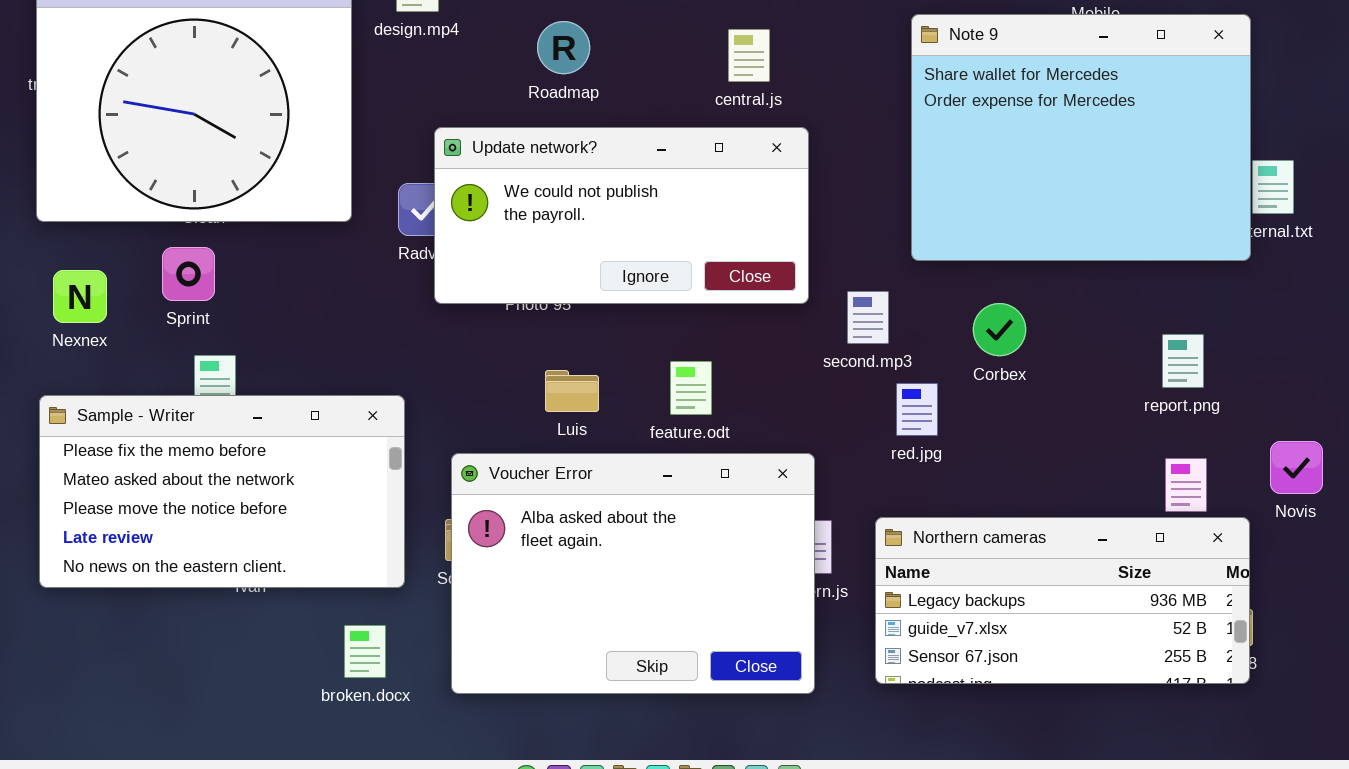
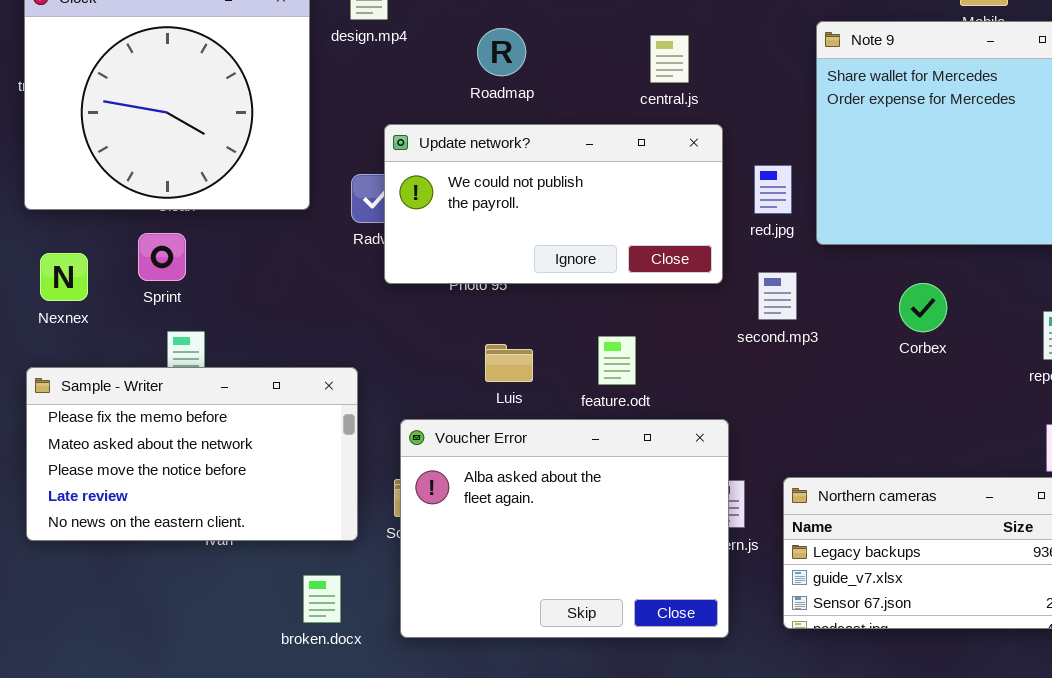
Corbex: [973,303,1026,356] -> [899,283,947,332], moved
red.jpg: [896,383,938,436] -> [754,165,792,214], moved

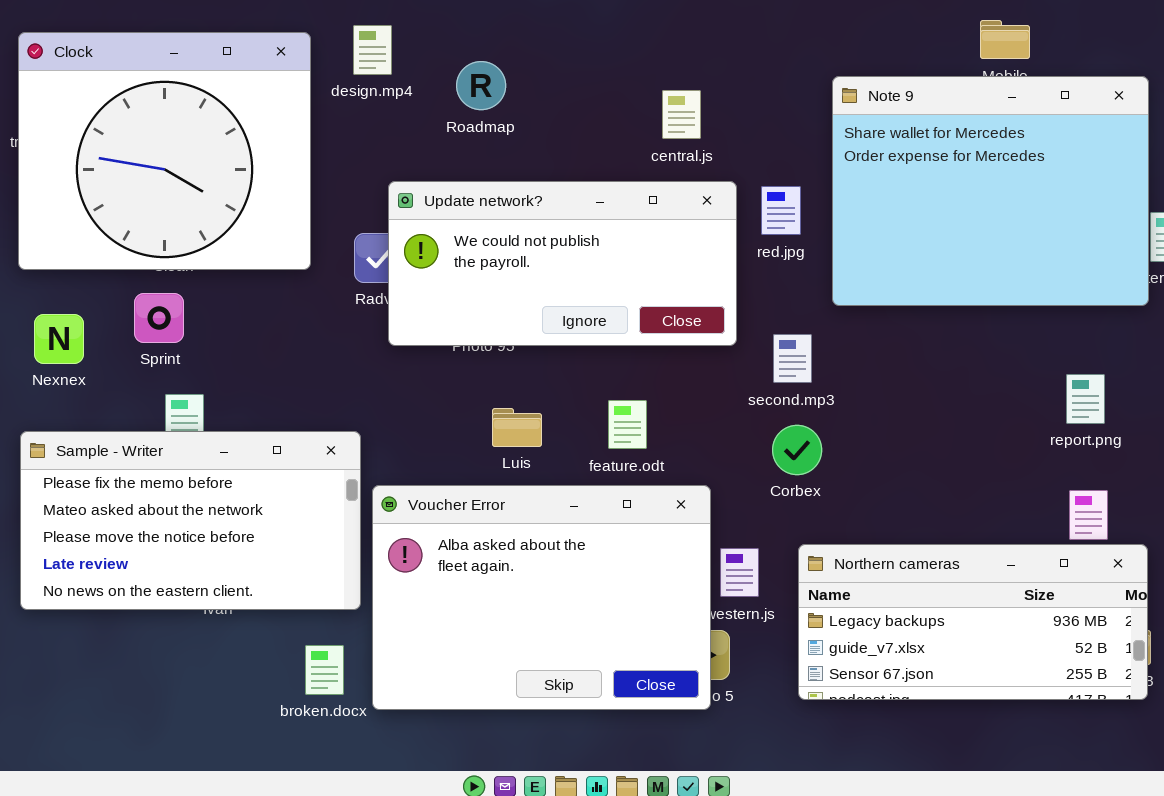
Roadmap: [477,28,526,76] -> [456,61,506,110], moved
red.jpg: [754,165,792,214] -> [761,186,801,235], moved
Corbex: [899,283,947,332] -> [772,425,822,475], moved
Voucher Error: [400,419,729,638] -> [372,485,711,710], moved

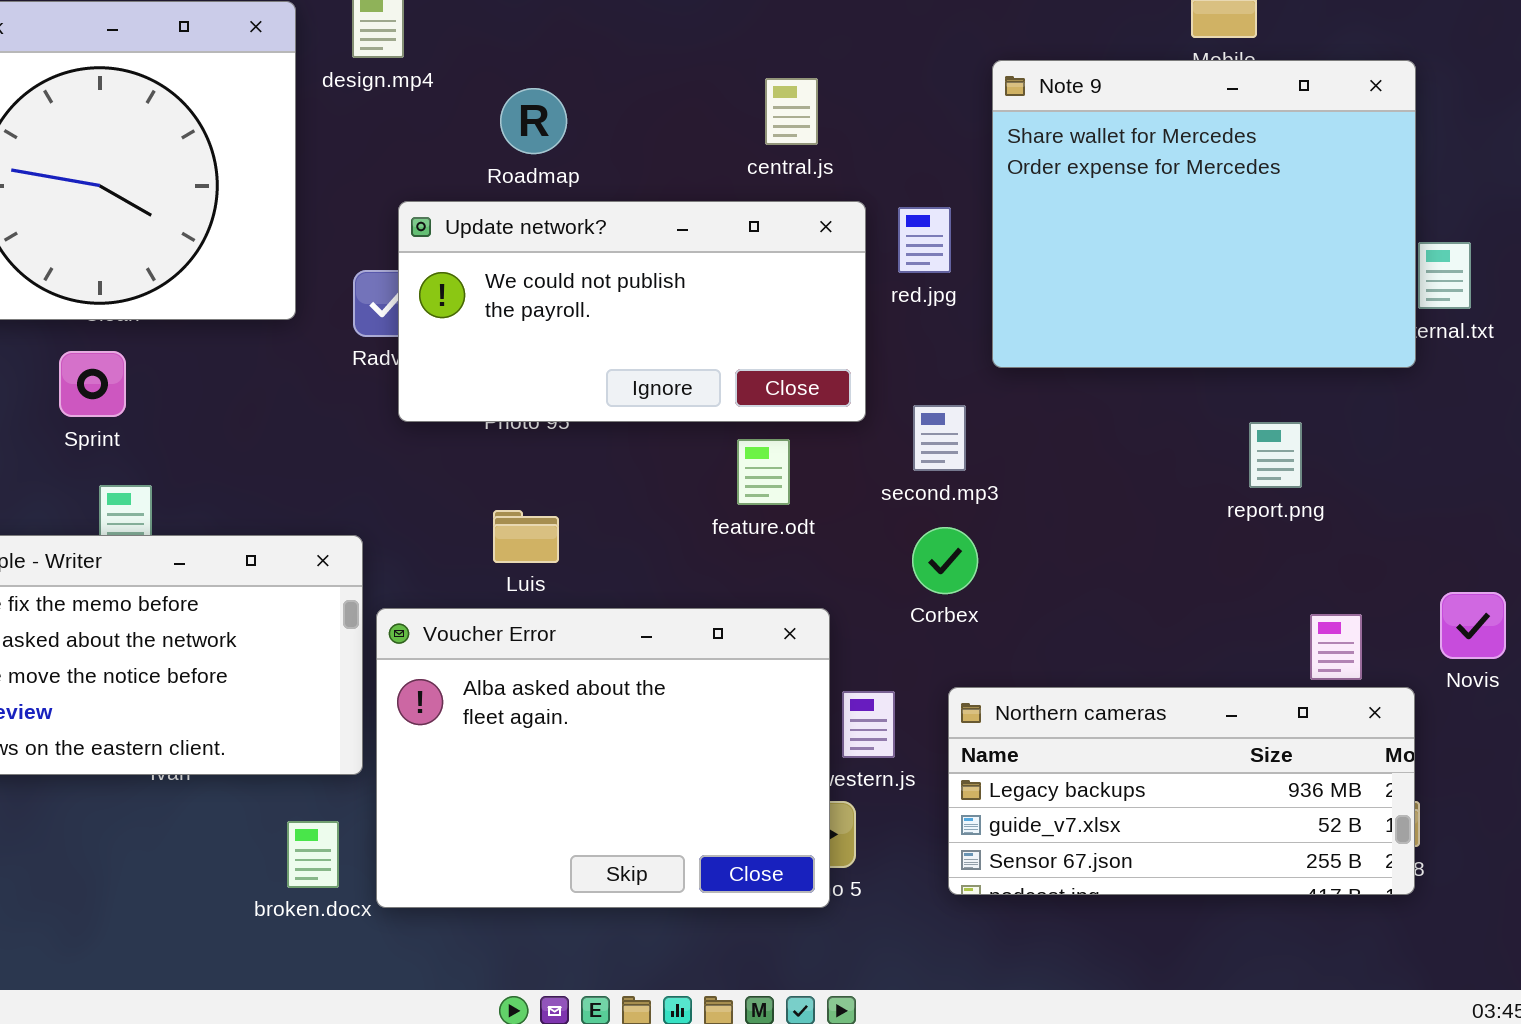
Roadmap: [456,61,506,110] -> [500,88,567,154], moved
report.png: [1066,374,1105,424] -> [1249,422,1302,488], moved
feature.odt: [608,400,647,449] -> [737,439,790,505], moved
Luis: [492,408,542,447] -> [493,510,559,563], moved

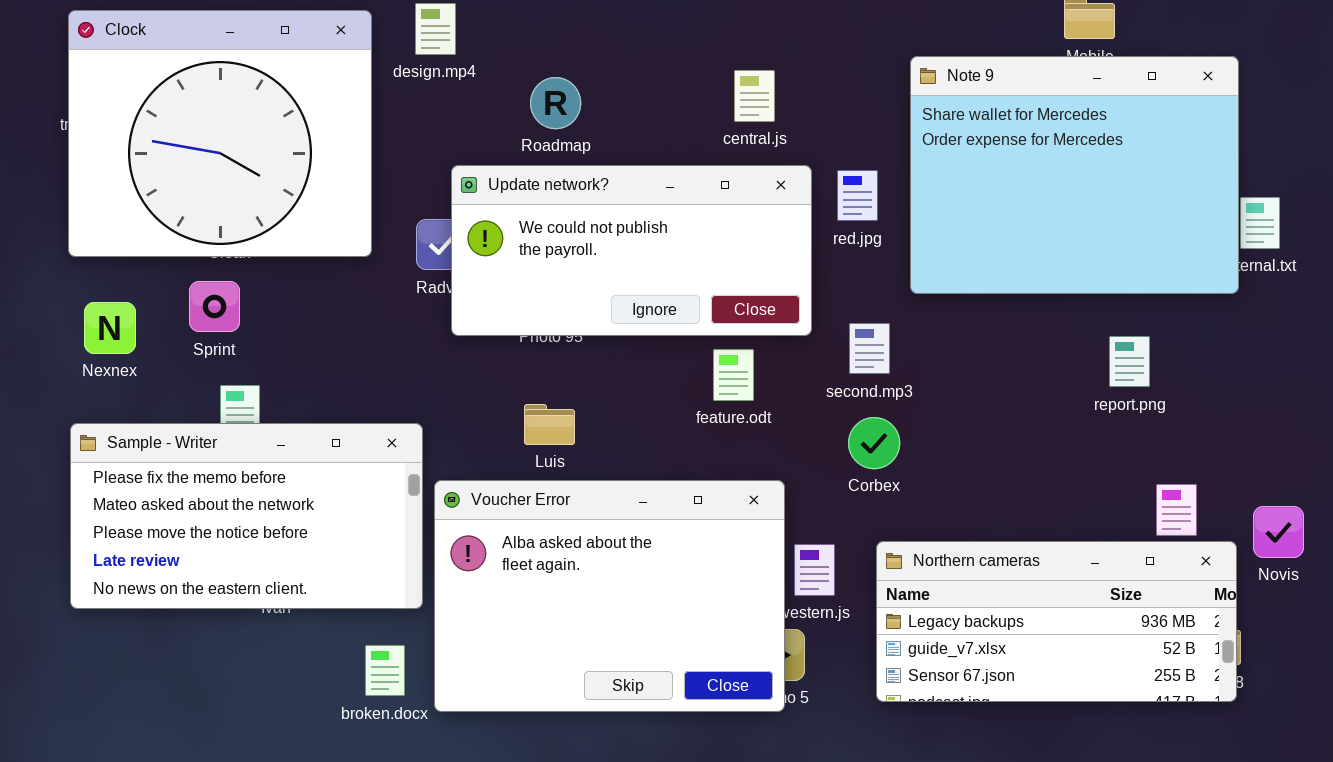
Novis: [1440,592,1506,659] -> [1253,506,1304,558], moved

